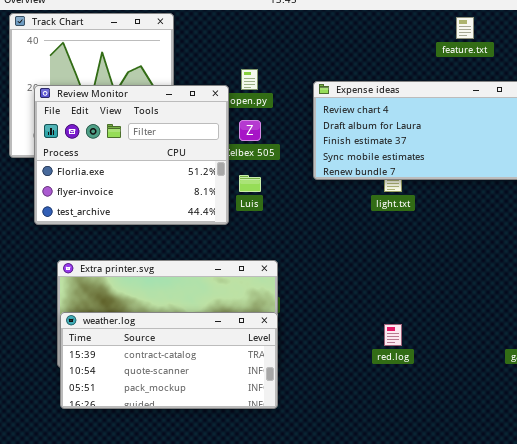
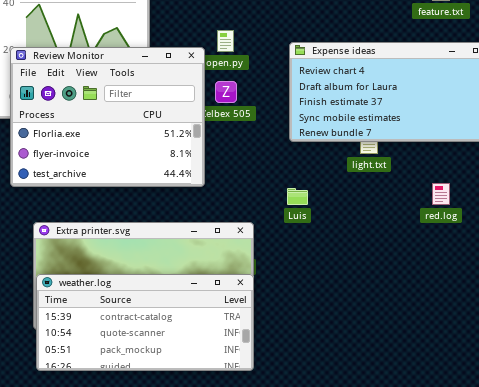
Luis: [239,175,261,192] -> [287,188,308,205], moved
red.log: [384,324,402,346] -> [432,183,450,205], moved

